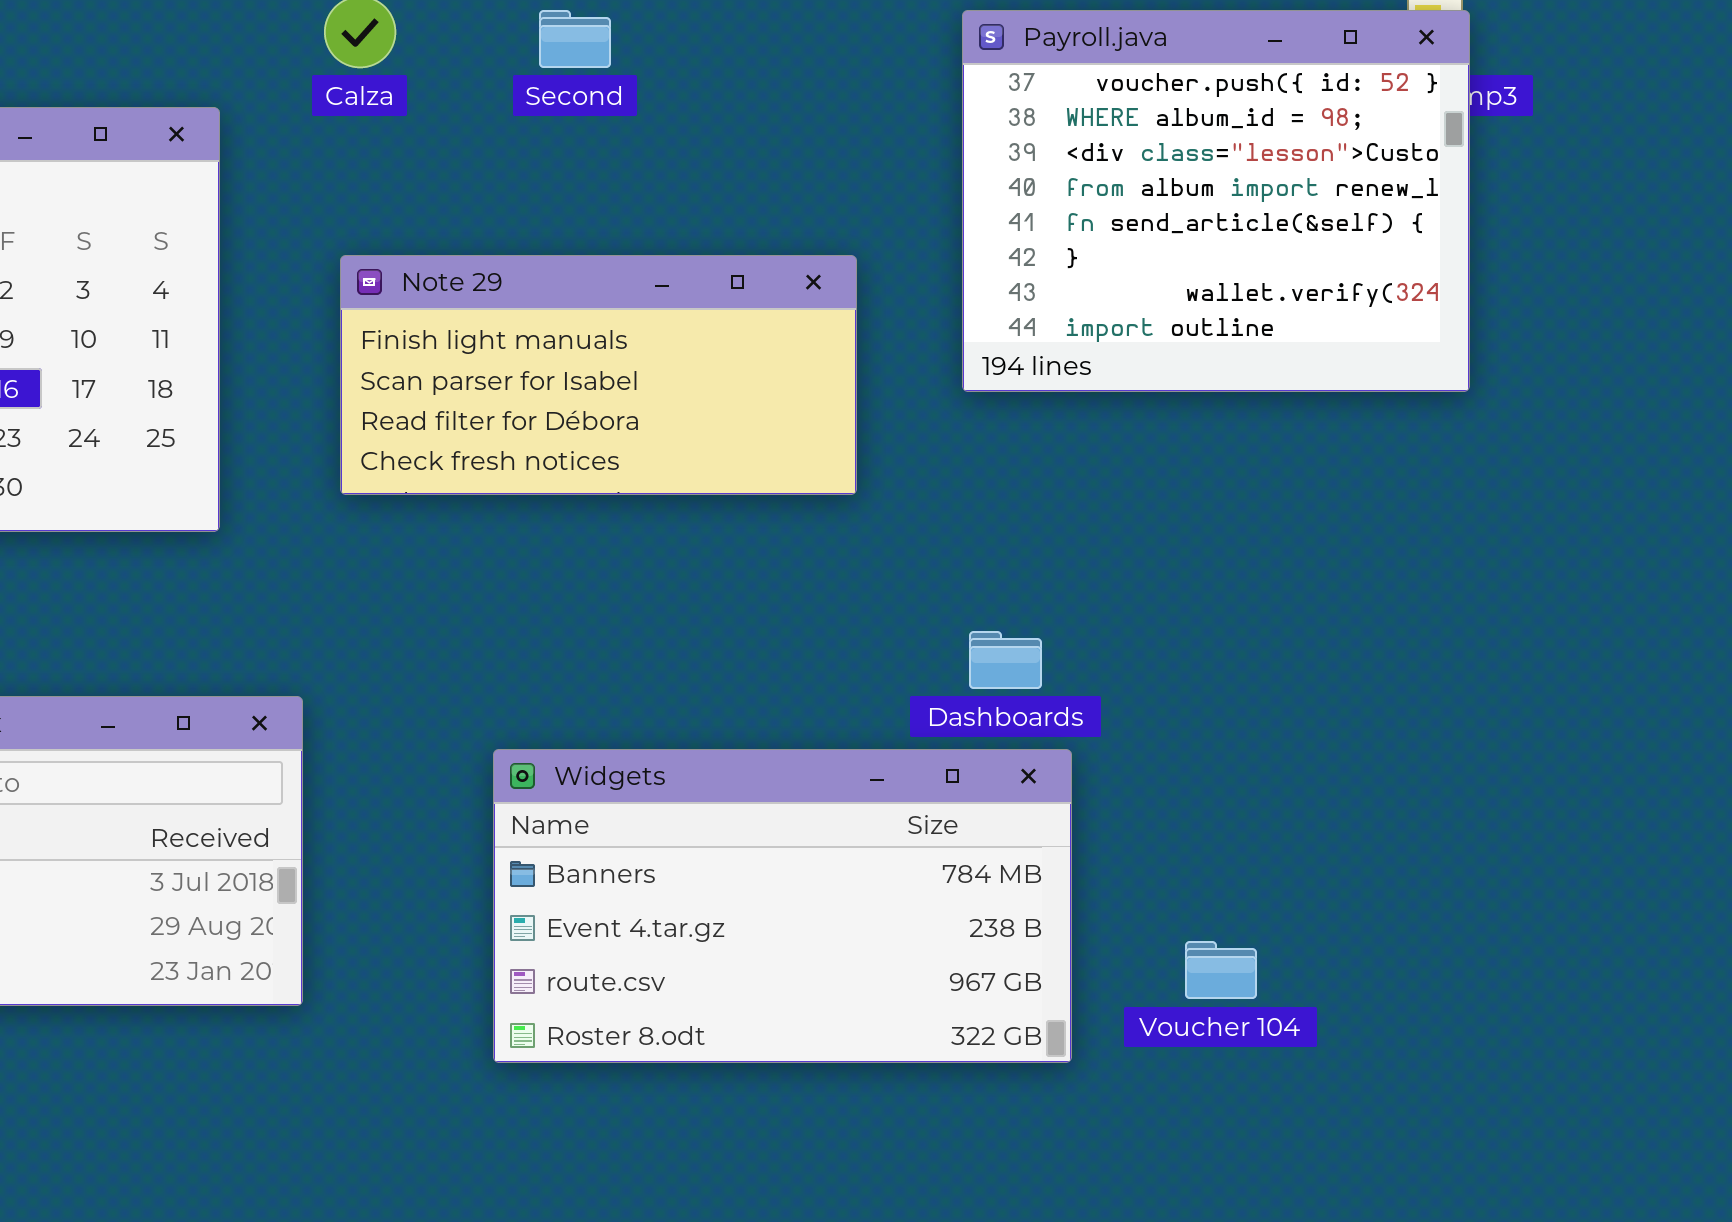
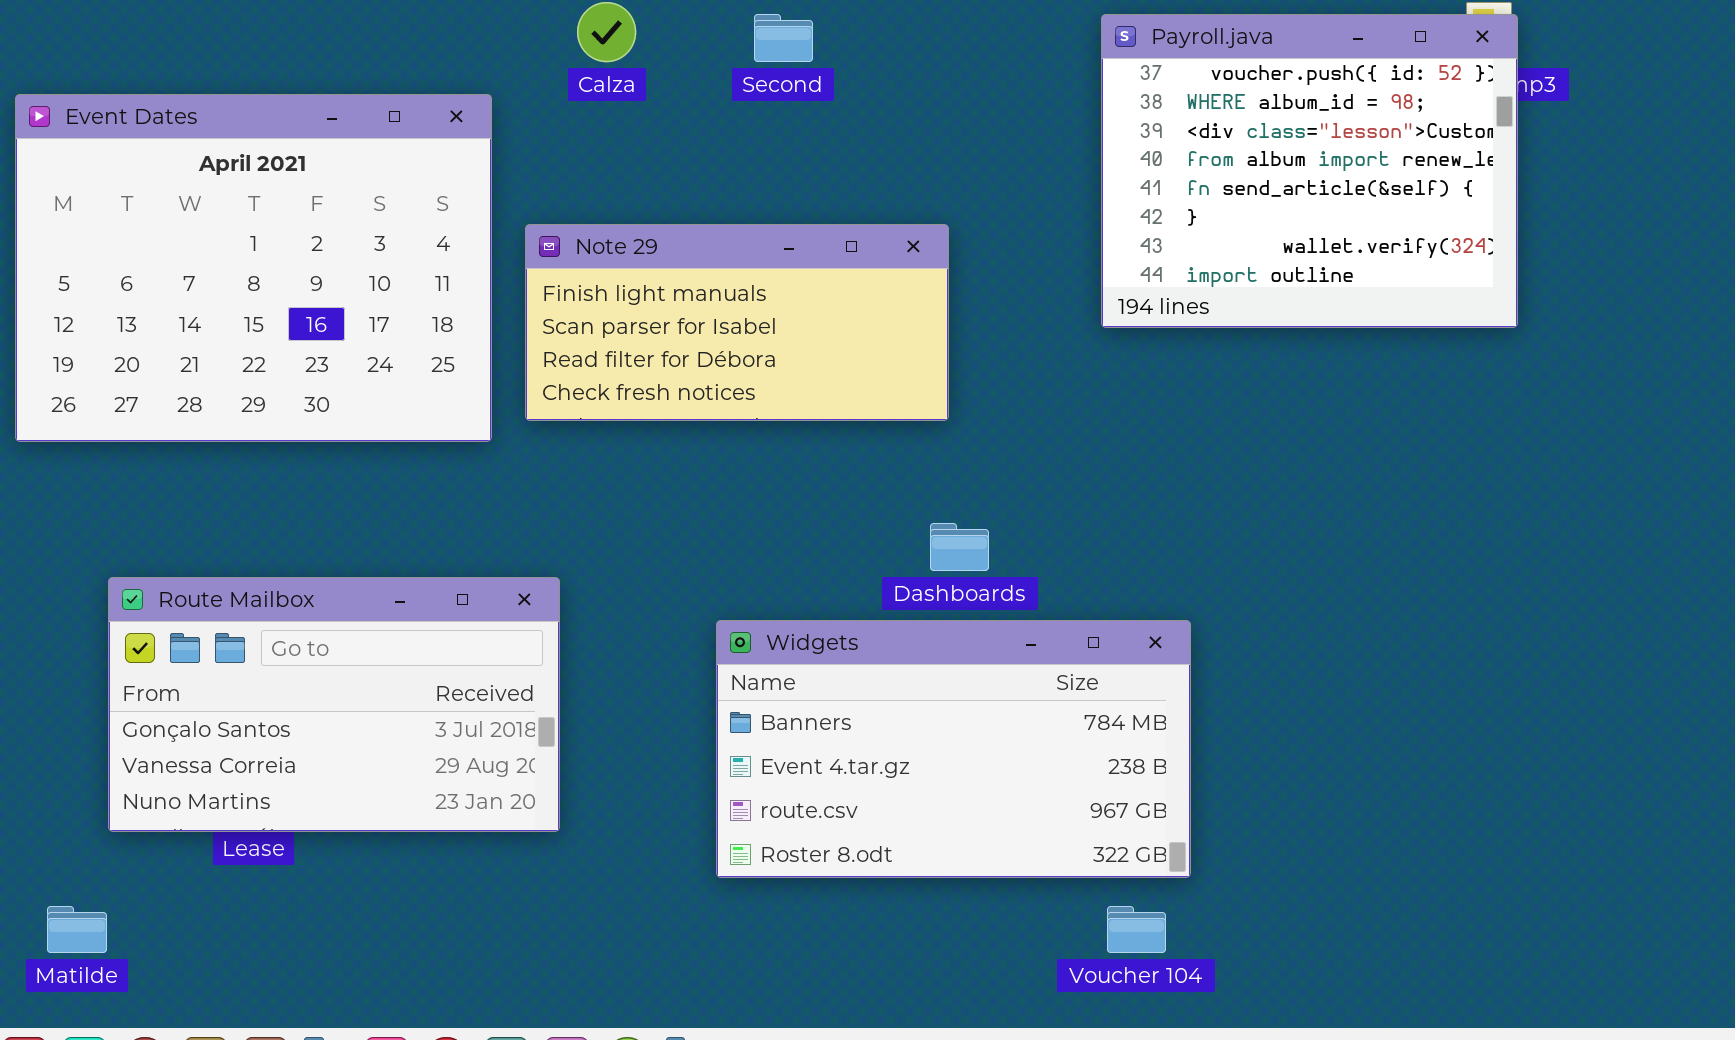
Note 29: [340,255,857,495] -> [525,224,949,421], moved
Dashboards: [969,631,1042,689] -> [930,523,989,571], moved
Voucher 104: [1185,941,1257,999] -> [1107,906,1166,953], moved

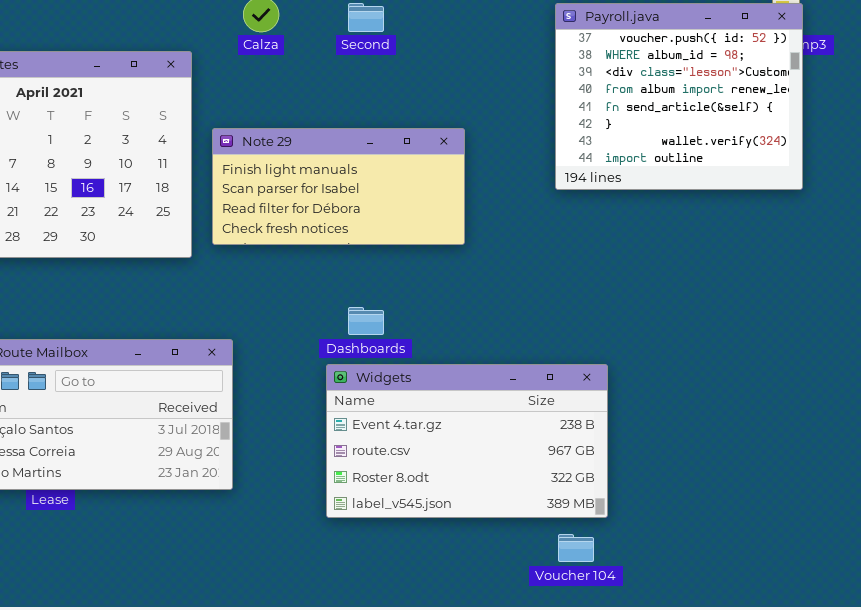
Dashboards: [930,523,989,571] -> [348,307,384,335], moved
Widgets: [716,620,1191,878] -> [326,364,608,518], scrolled down 1 row

